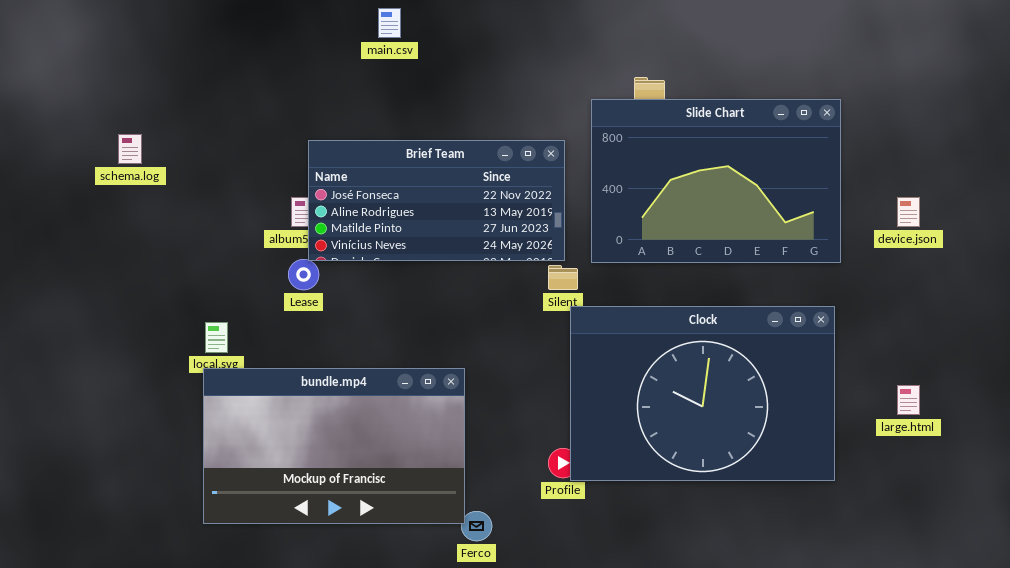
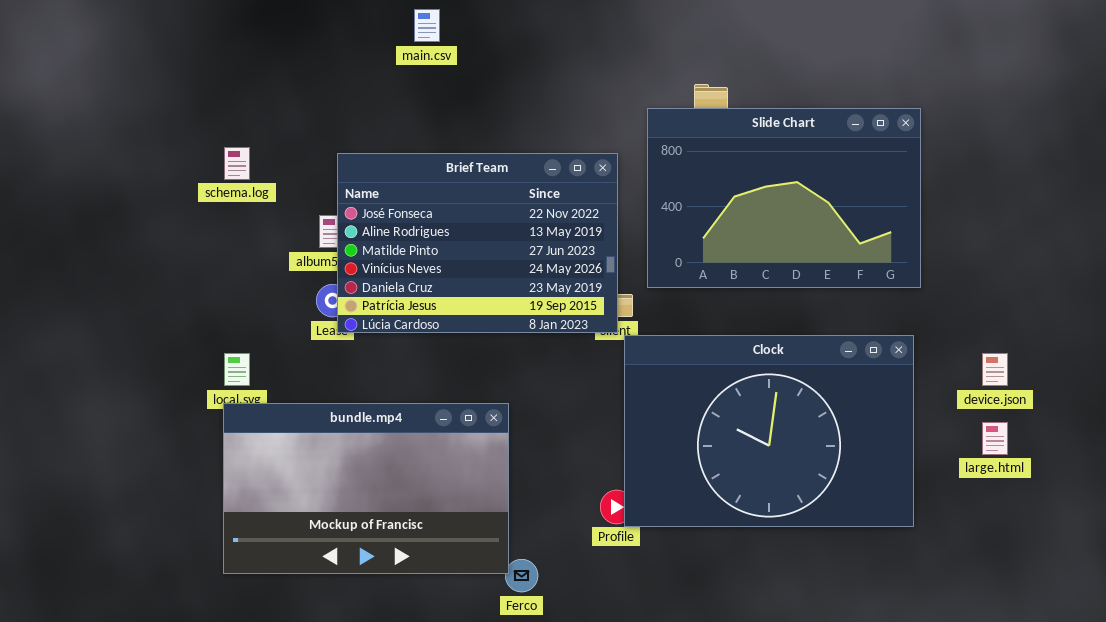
schema.log: [118,134,142,164] -> [224,147,250,180], moved
Brief Team: [308,140,565,261] -> [337,153,618,333], resized
device.json: [897,197,920,227] -> [982,353,1008,386], moved

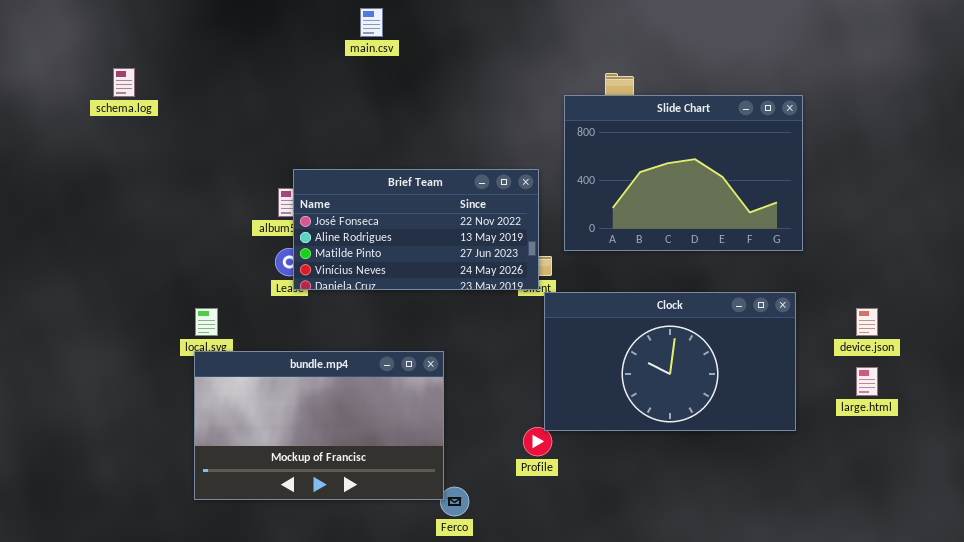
schema.log: [224,147,250,180] -> [113,68,135,97], moved
Brief Team: [337,153,618,333] -> [293,169,539,290], resized
Clock: [624,335,914,527] -> [544,292,796,431], resized

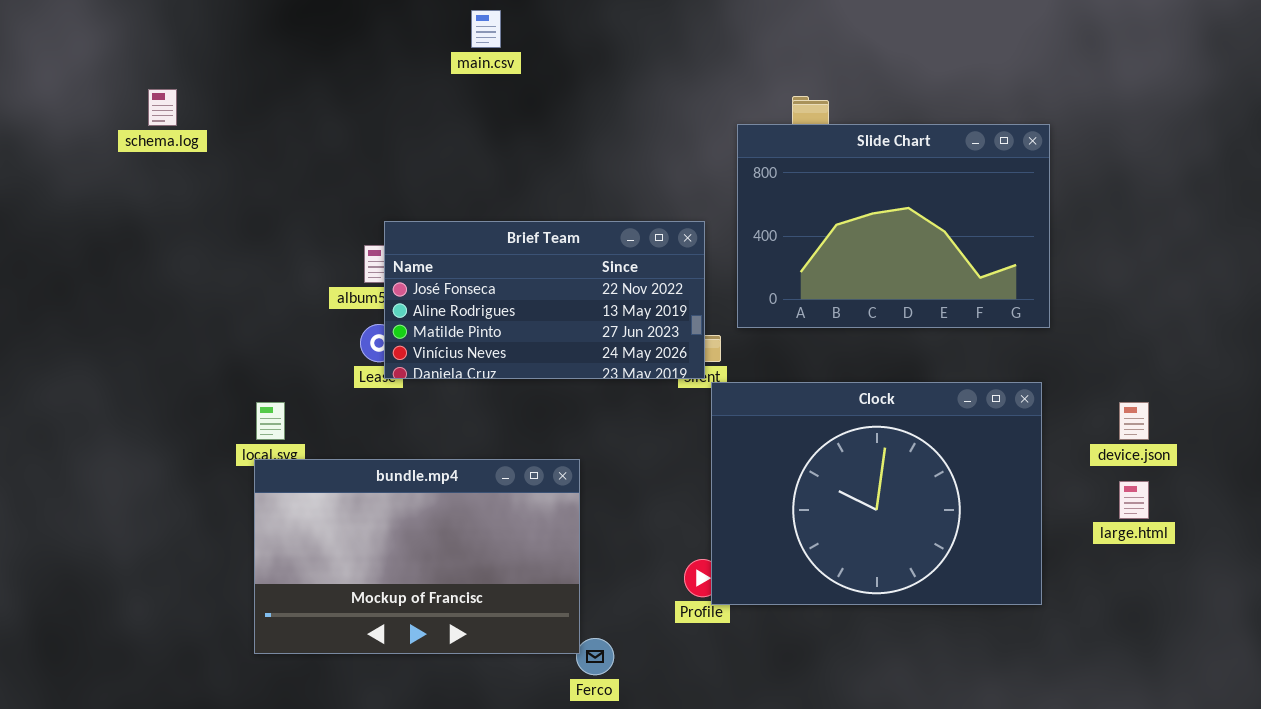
Clock: [544,292,796,431] -> [711,382,1042,605], resized

